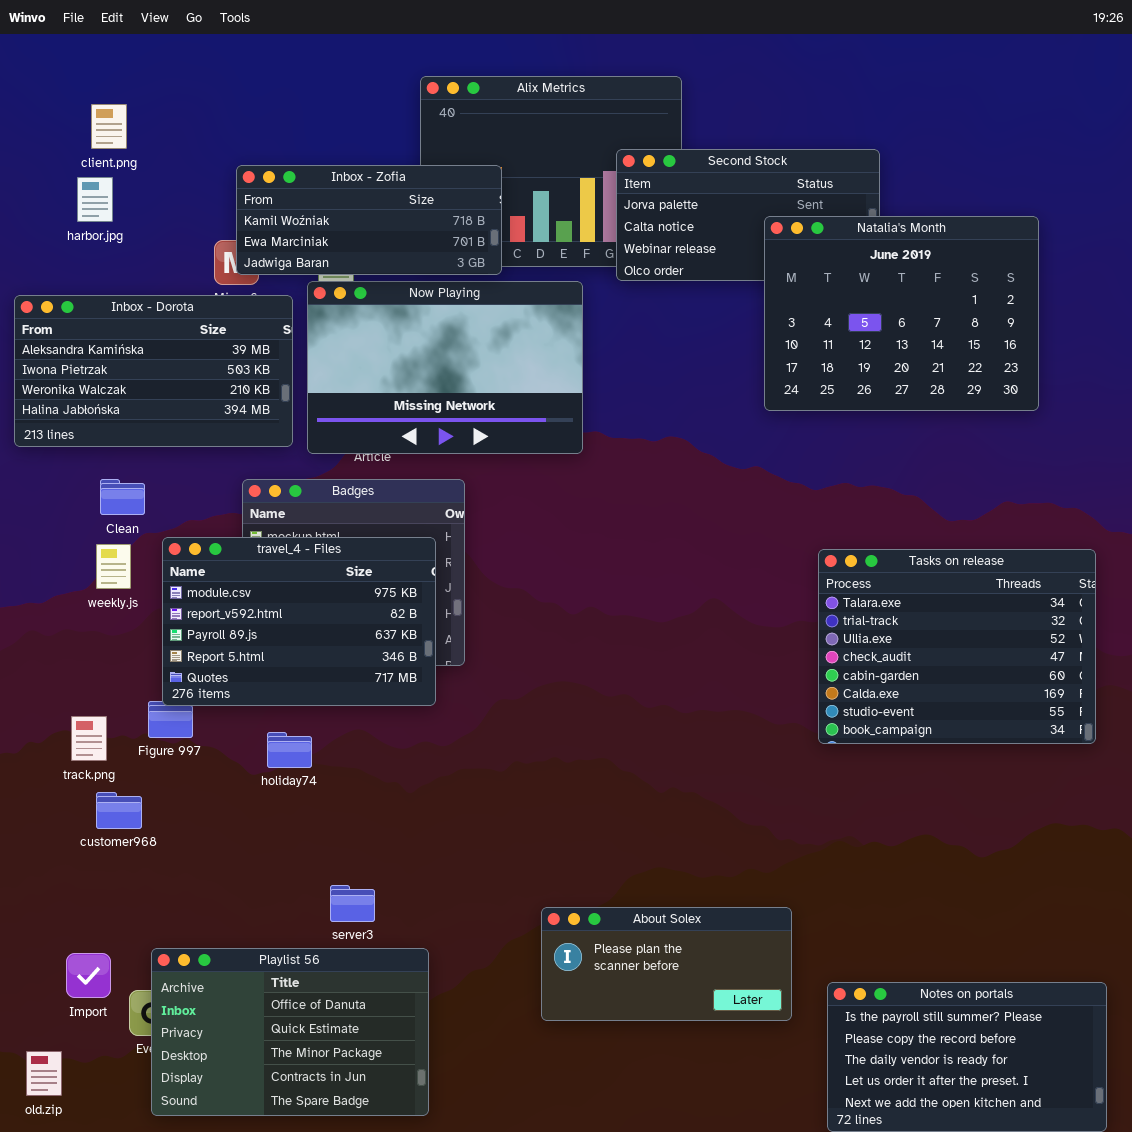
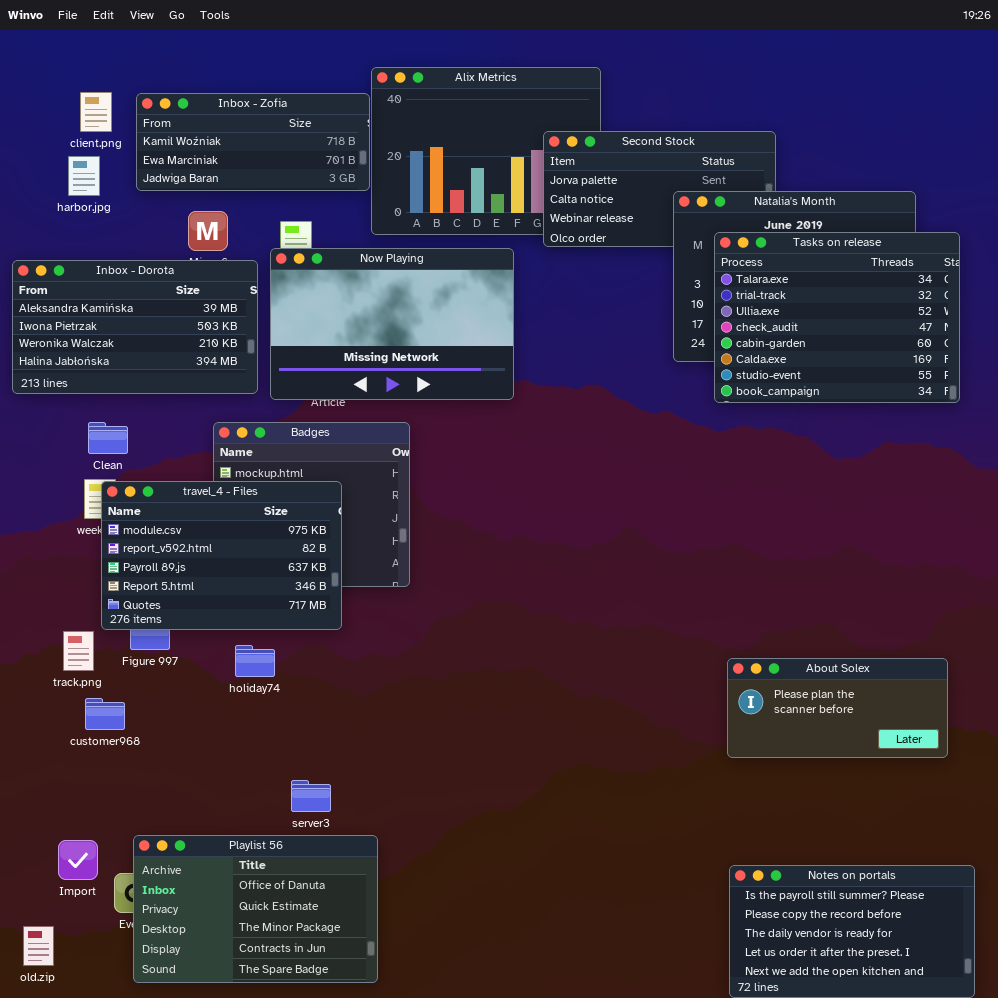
Inbox - Zofia: [236,165,502,275] -> [136,93,370,191], moved
travel_4 - Files: [162,537,436,706] -> [101,481,342,630], moved
Tasks on release: [818,549,1096,744] -> [714,232,960,403], moved
About Solex: [541,907,792,1021] -> [727,658,948,758], moved

